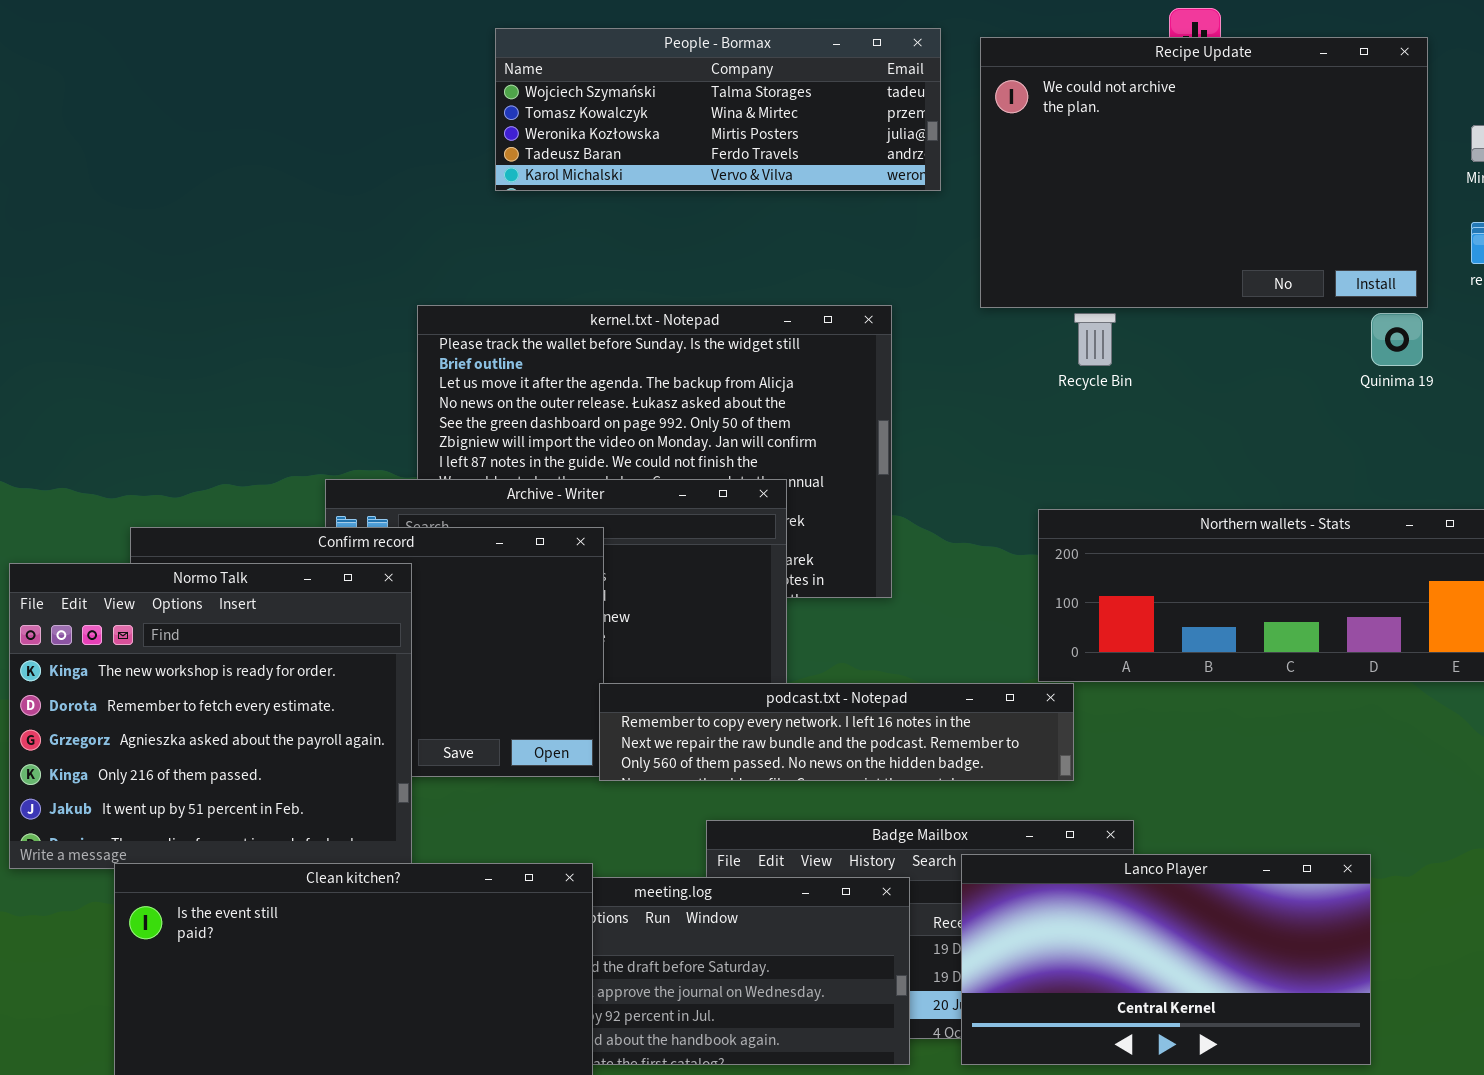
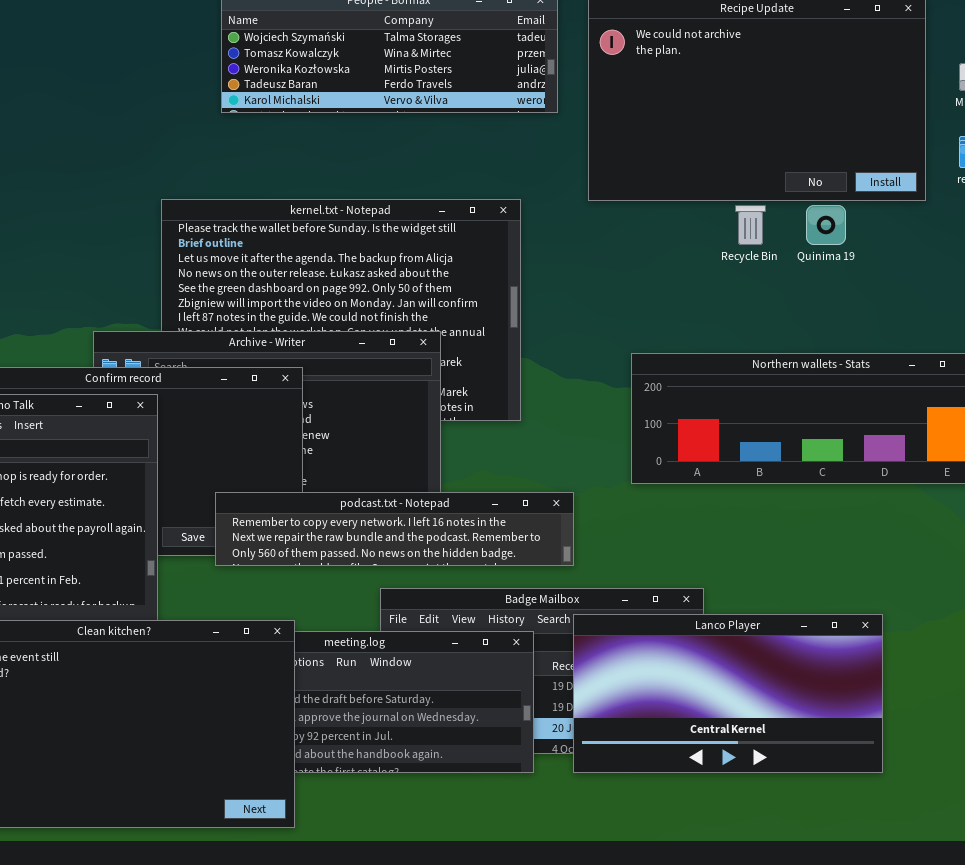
Recycle Bin: [1074,313,1116,366] -> [735,205,766,245], moved
Quinima 19: [1371,313,1423,366] -> [806,205,846,245], moved
podcast.txt - Notepad: [599,683,1074,781] -> [215,492,574,566], moved

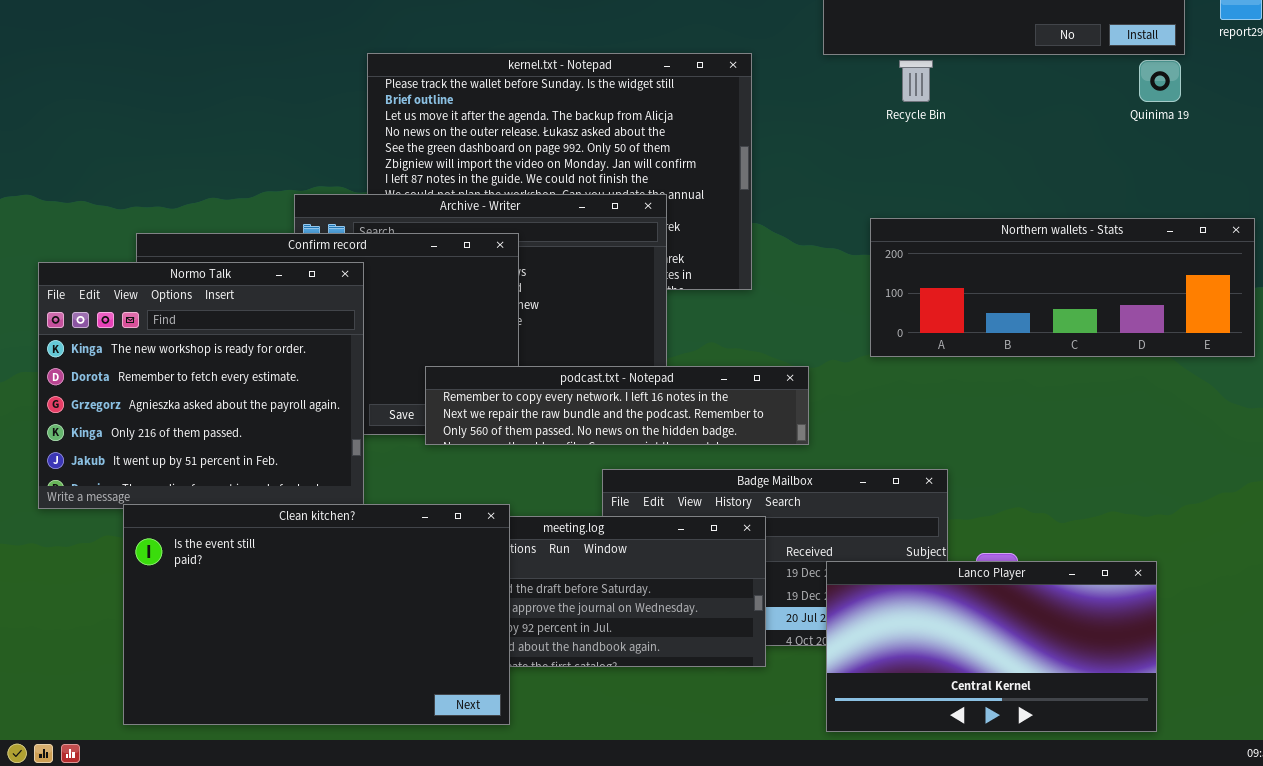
Recycle Bin: [735,205,766,245] -> [899,60,933,102], moved
Quinima 19: [806,205,846,245] -> [1139,60,1181,102], moved
Lanco Player: [573,614,883,773] -> [826,561,1157,732], moved

